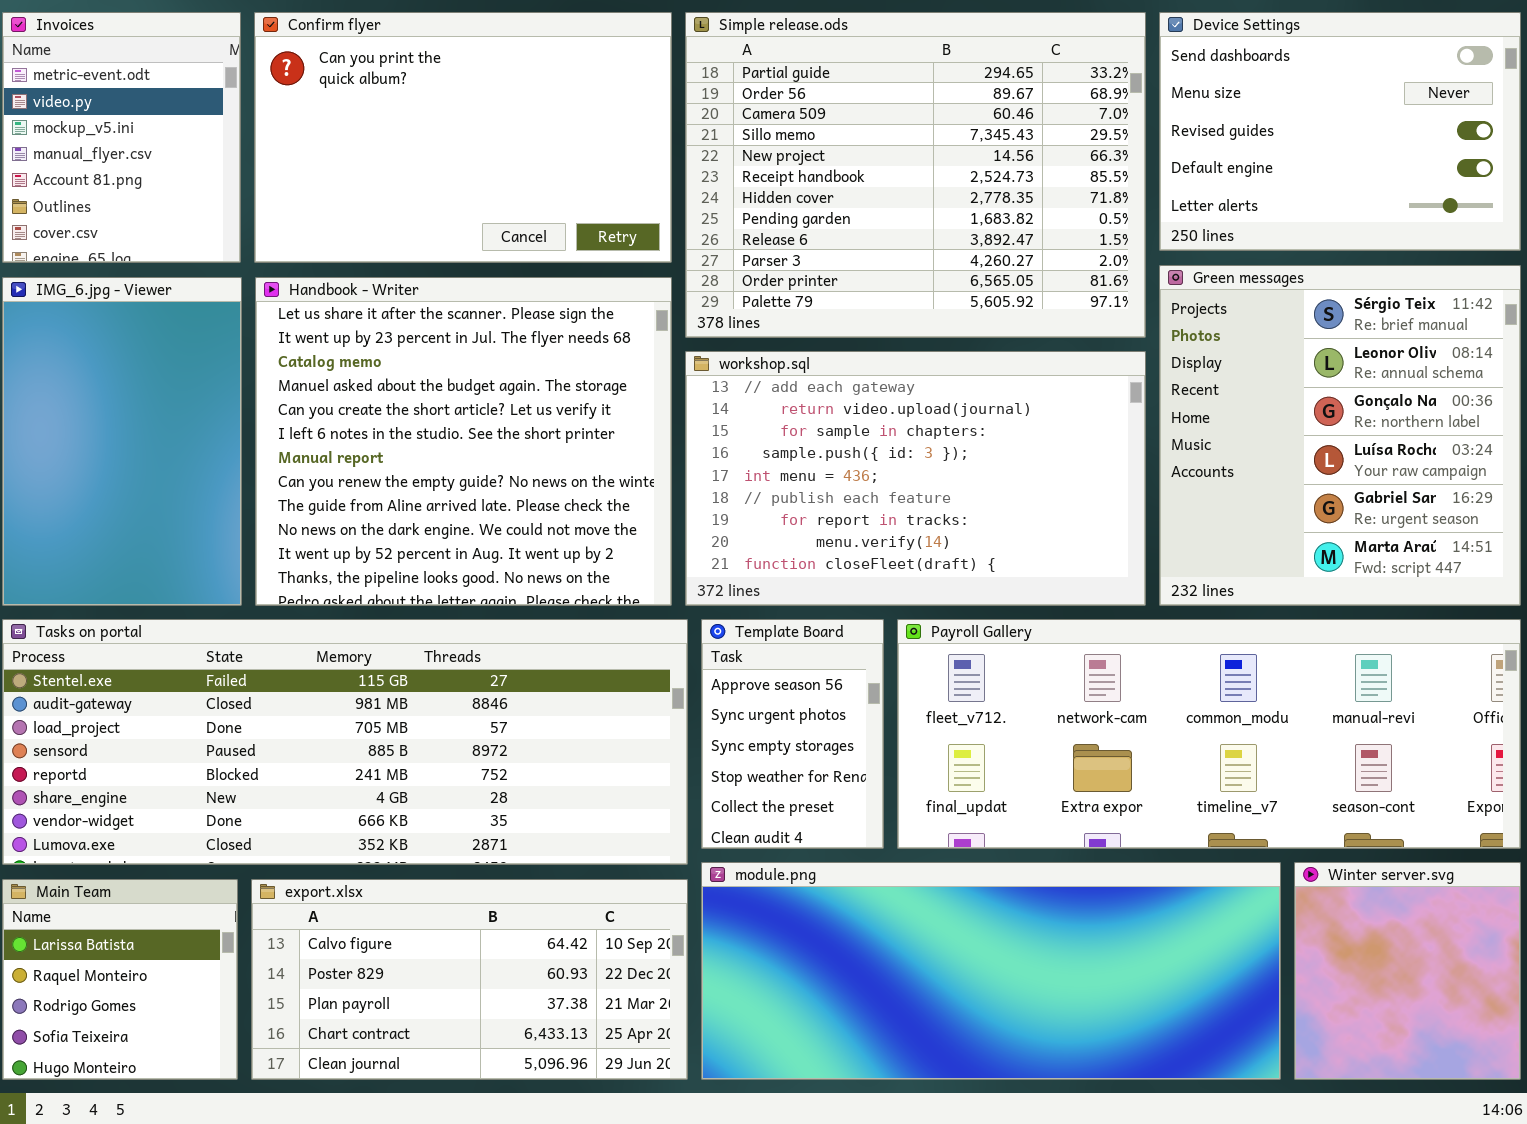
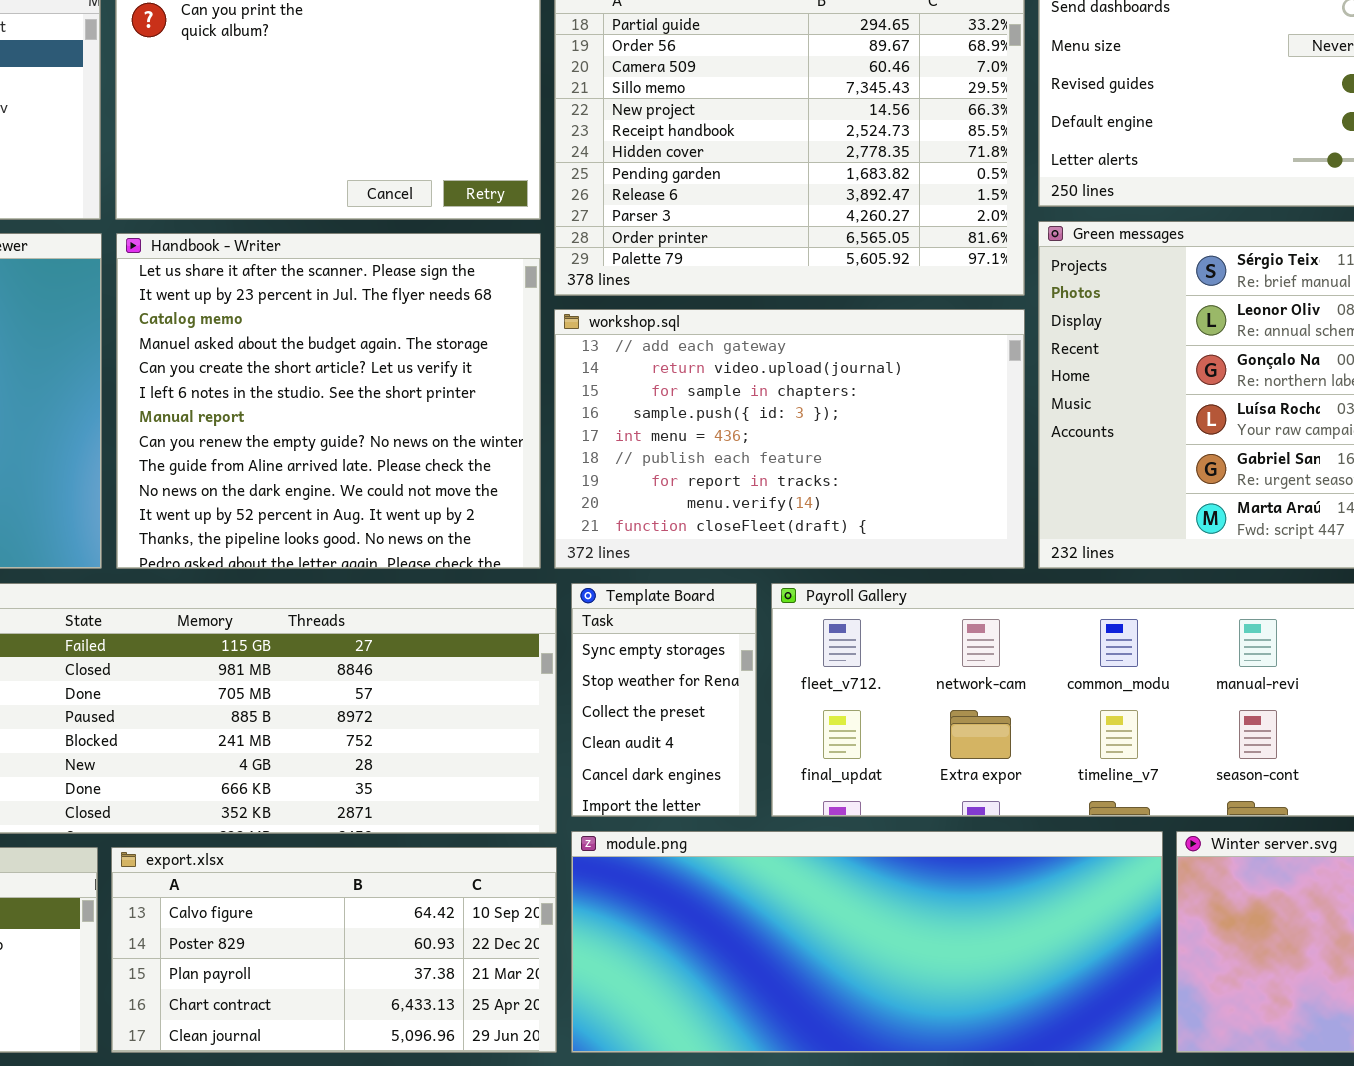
Template Board: [701,619,884,849] -> [571,583,757,817], scrolled down 2 rows

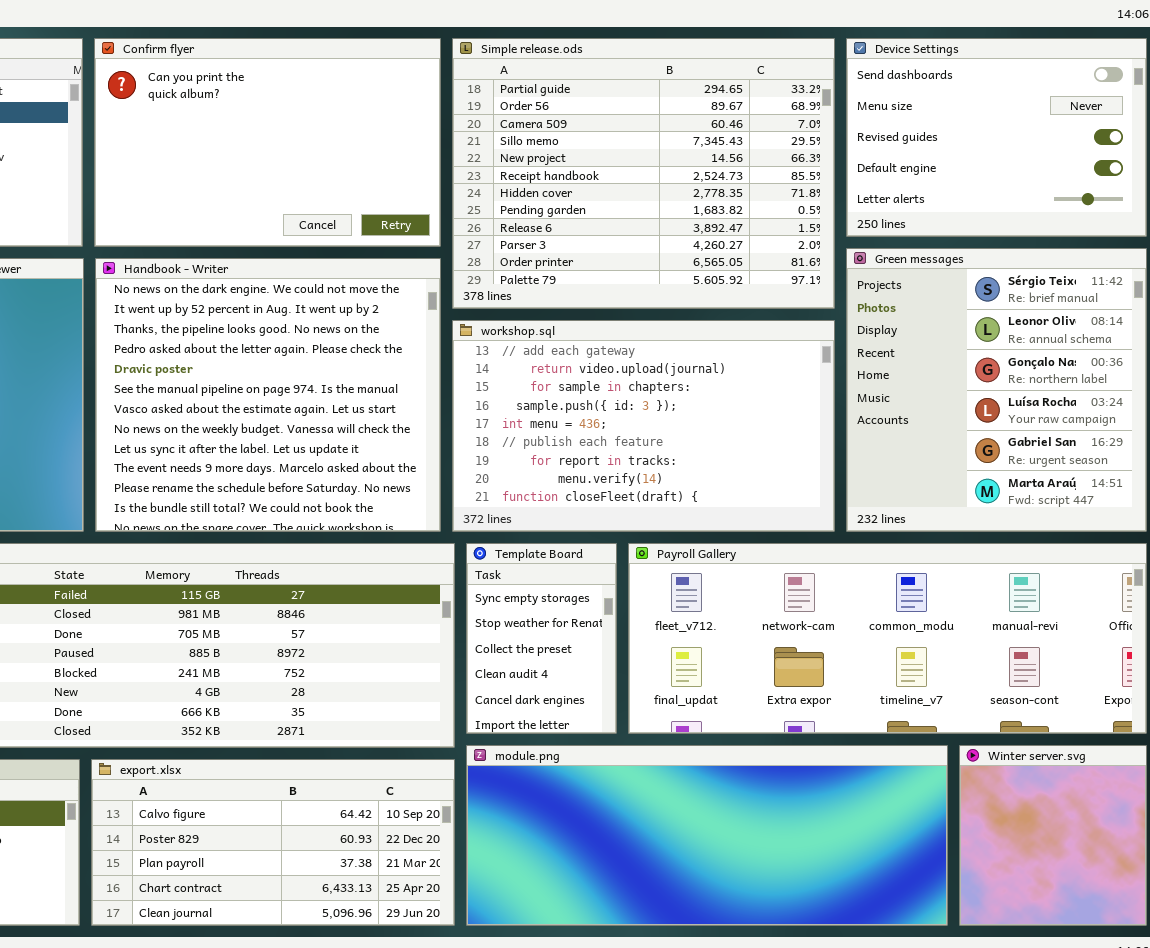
Handbook - Writer: [116,233,541,569] -> [95,258,441,532], scrolled down 9 rows

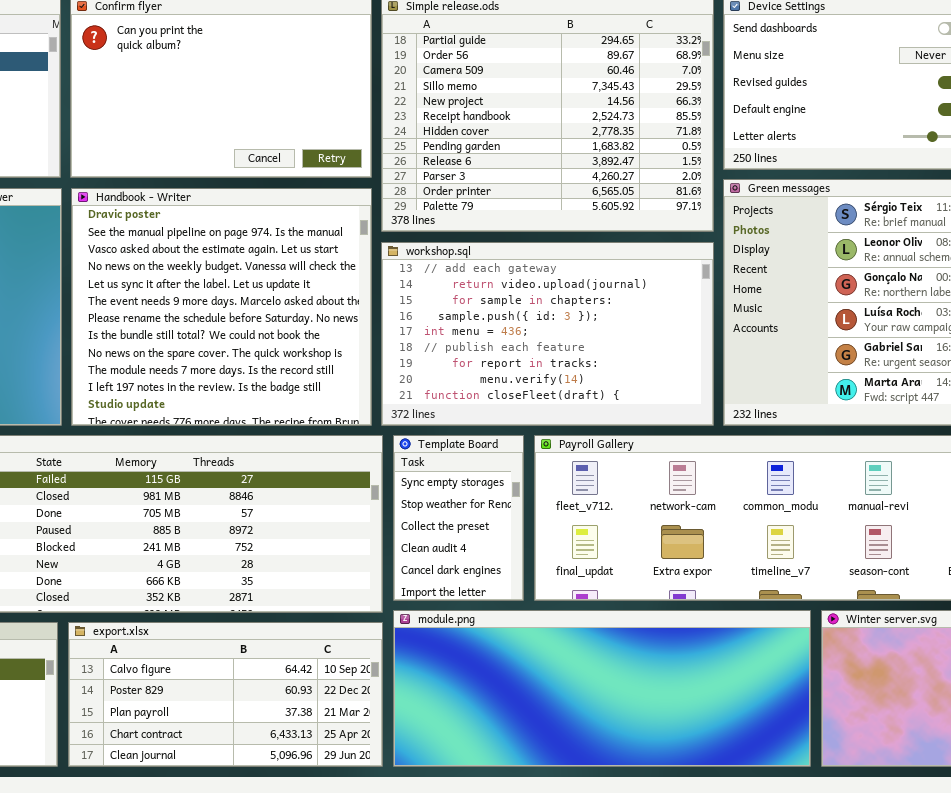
Handbook - Writer: [95,258,441,532] -> [71,188,372,426], scrolled down 4 rows

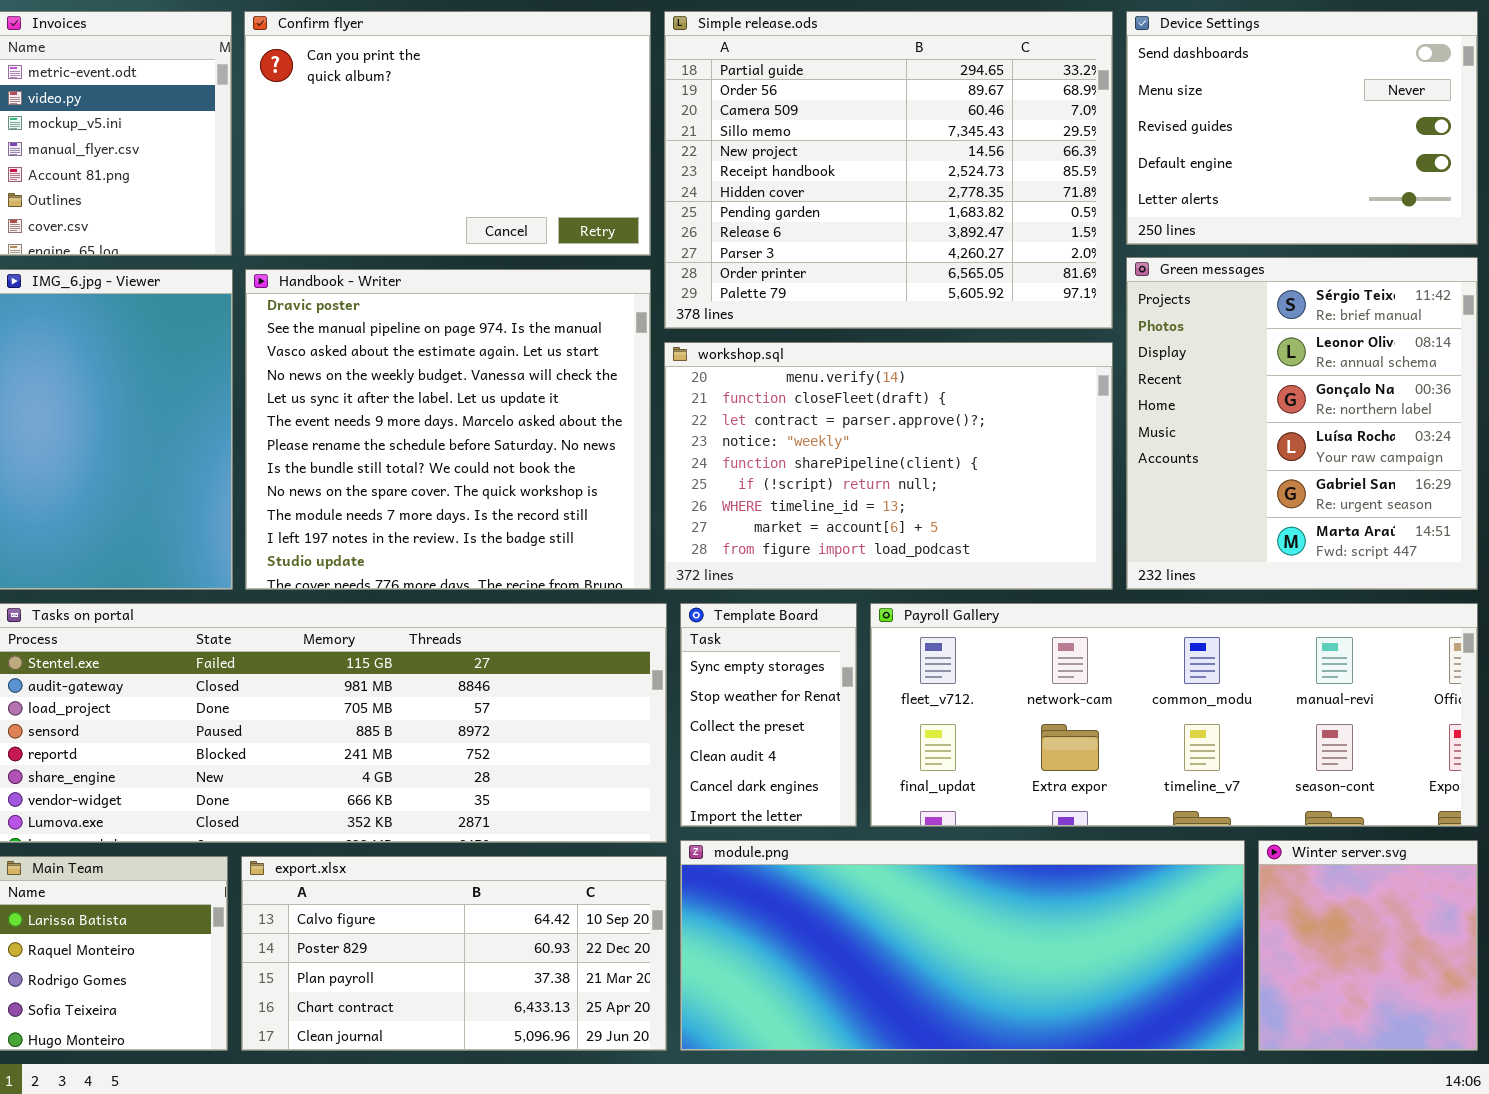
workshop.sql: [381,242,714,426] -> [664,342,1113,590], scrolled down 7 rows

